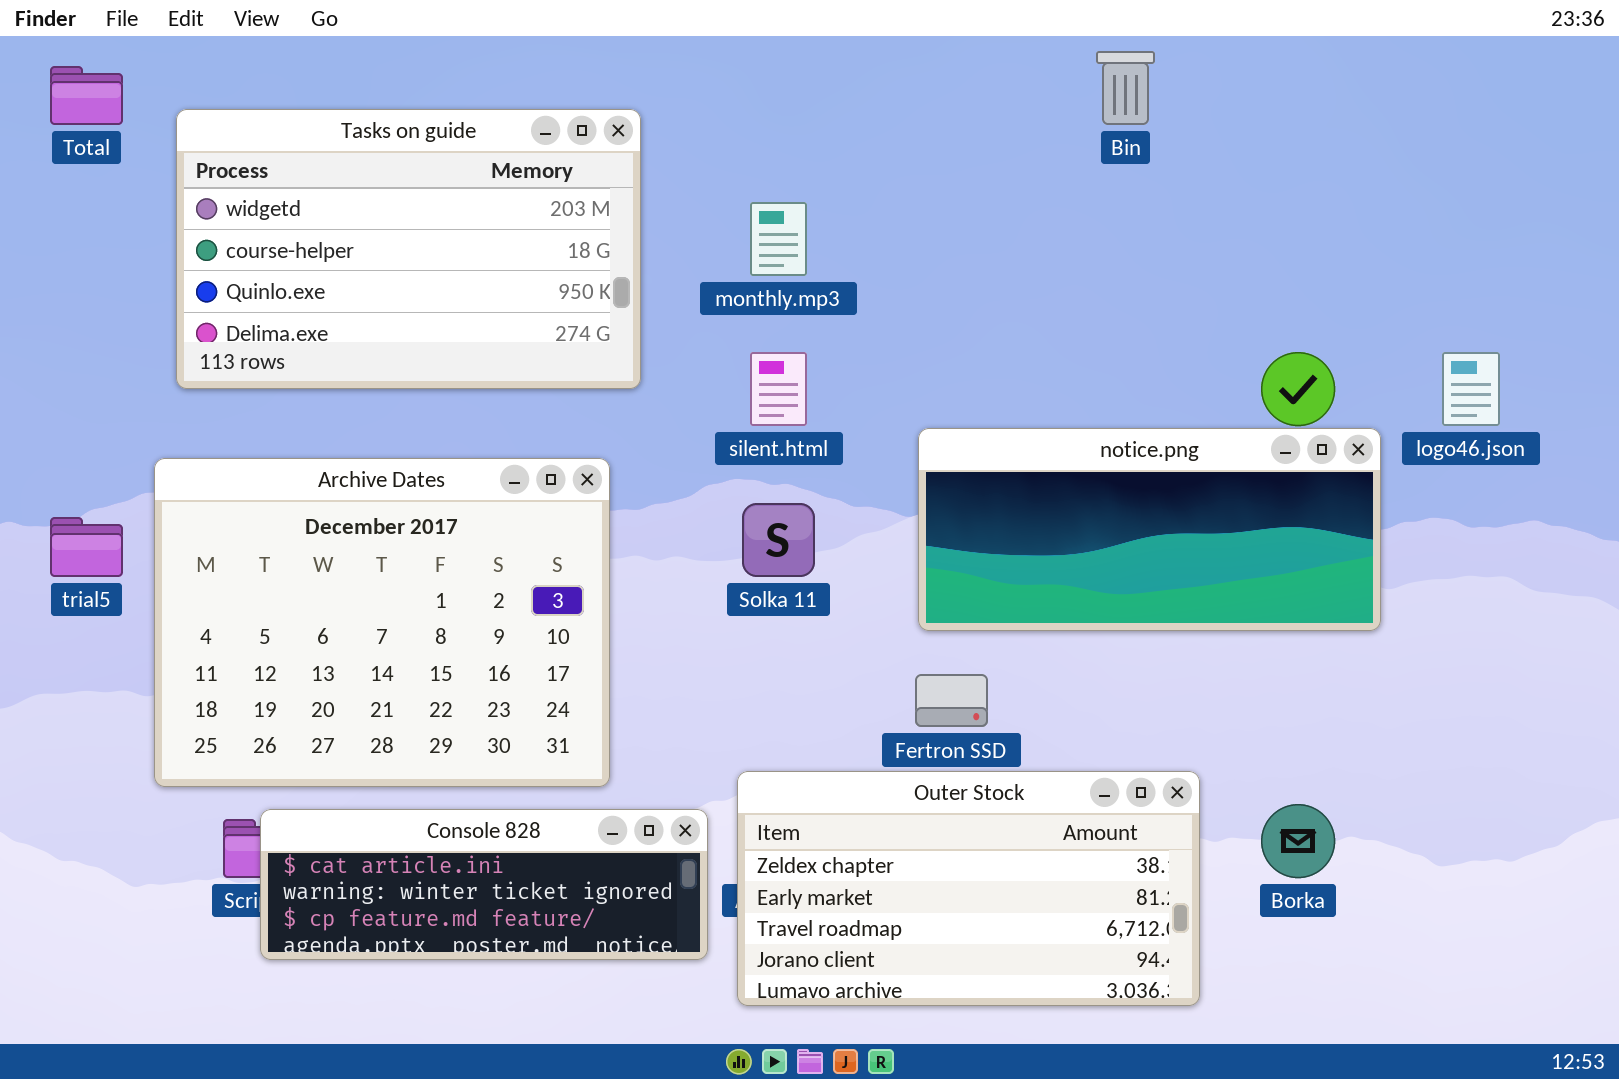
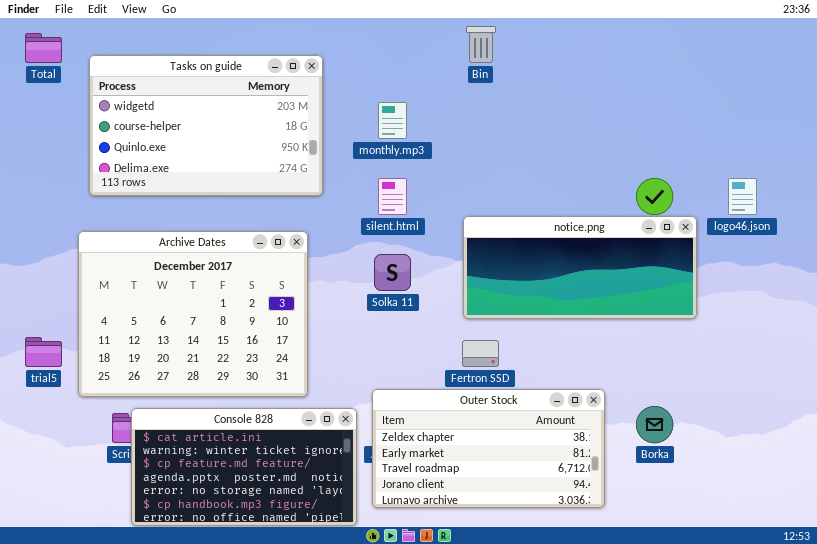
Bin: [1096,51,1155,125] -> [466,26,496,63], moved
trial5: [50,517,123,577] -> [25,337,62,367], moved
Console 828: [260,809,708,960] -> [131,408,357,526], resized

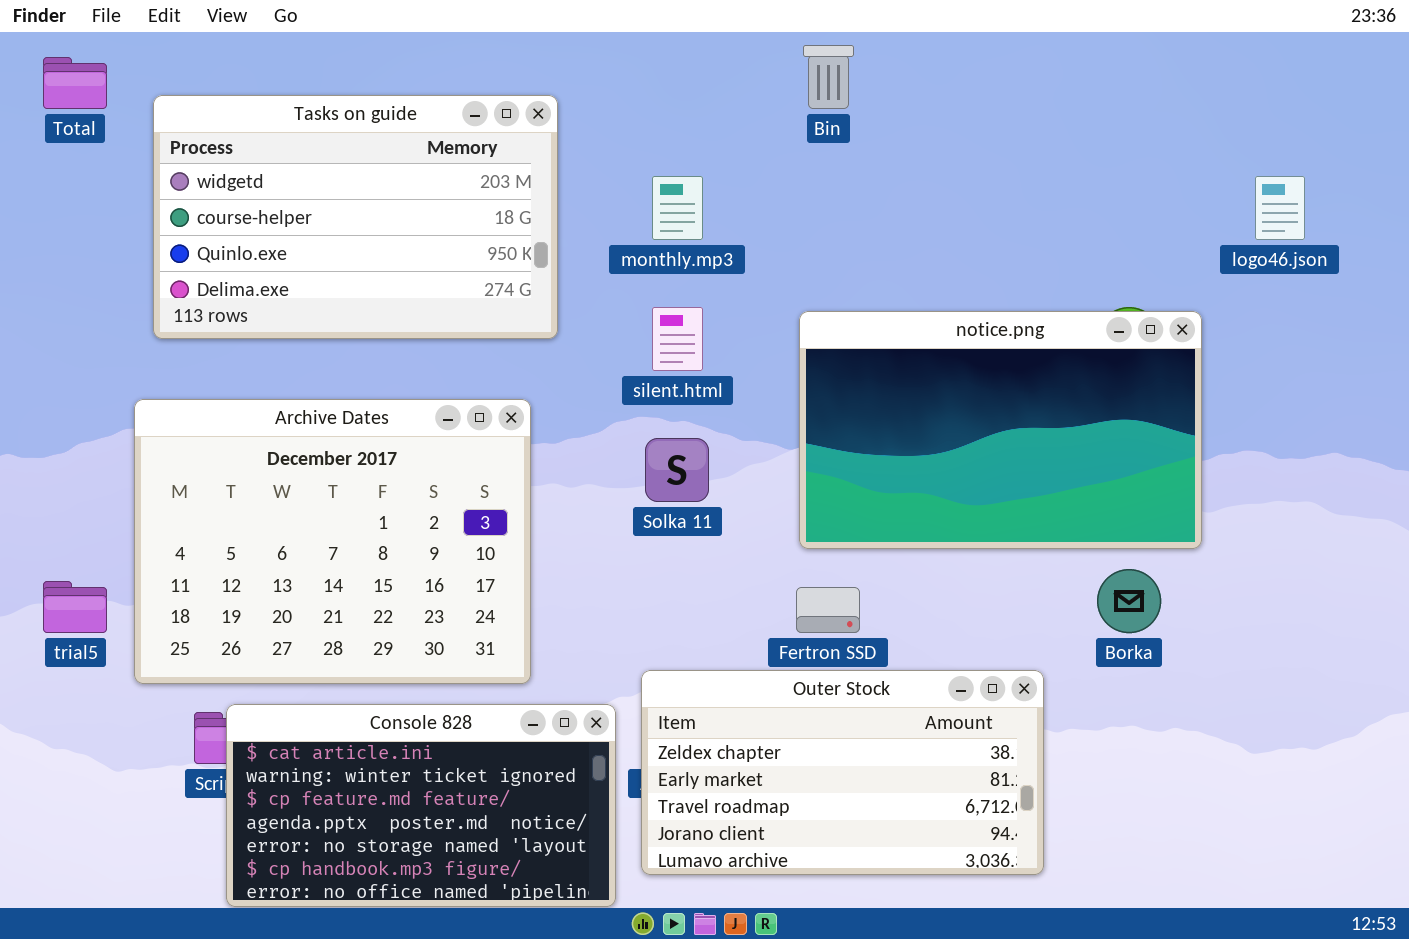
logo46.json: [728,178,757,215] -> [1255,176,1305,240], moved
notice.png: [463,216,697,319] -> [799,311,1202,549], resized
Borka: [636,406,673,443] -> [1097,569,1161,633], moved

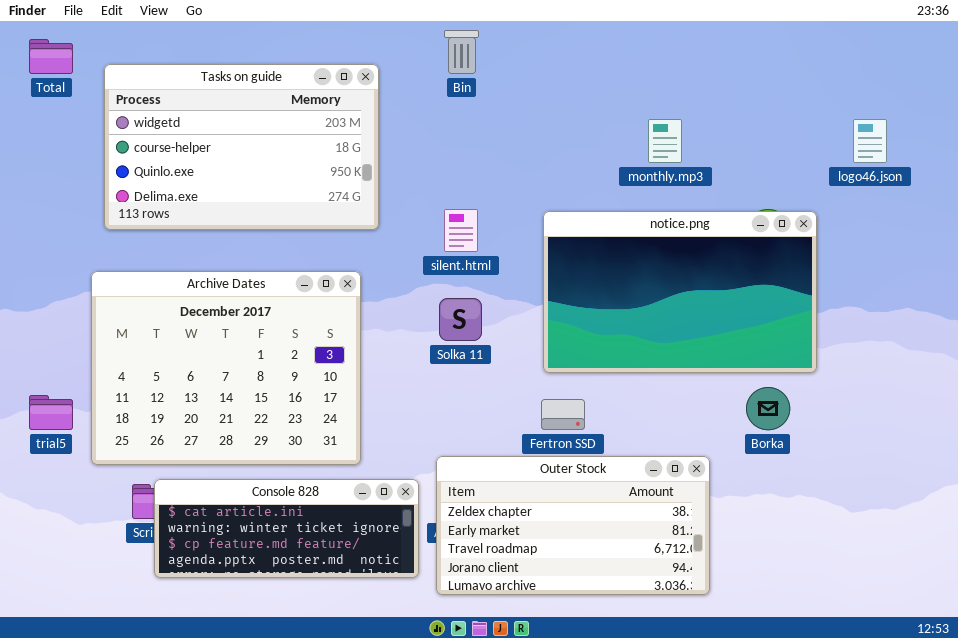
Bin: [803,45,854,109] -> [444,30,479,74], moved
monthly.mp3: [652,176,703,240] -> [648,119,682,163], moved
Console 828: [226,704,616,907] -> [154,479,419,578], resized

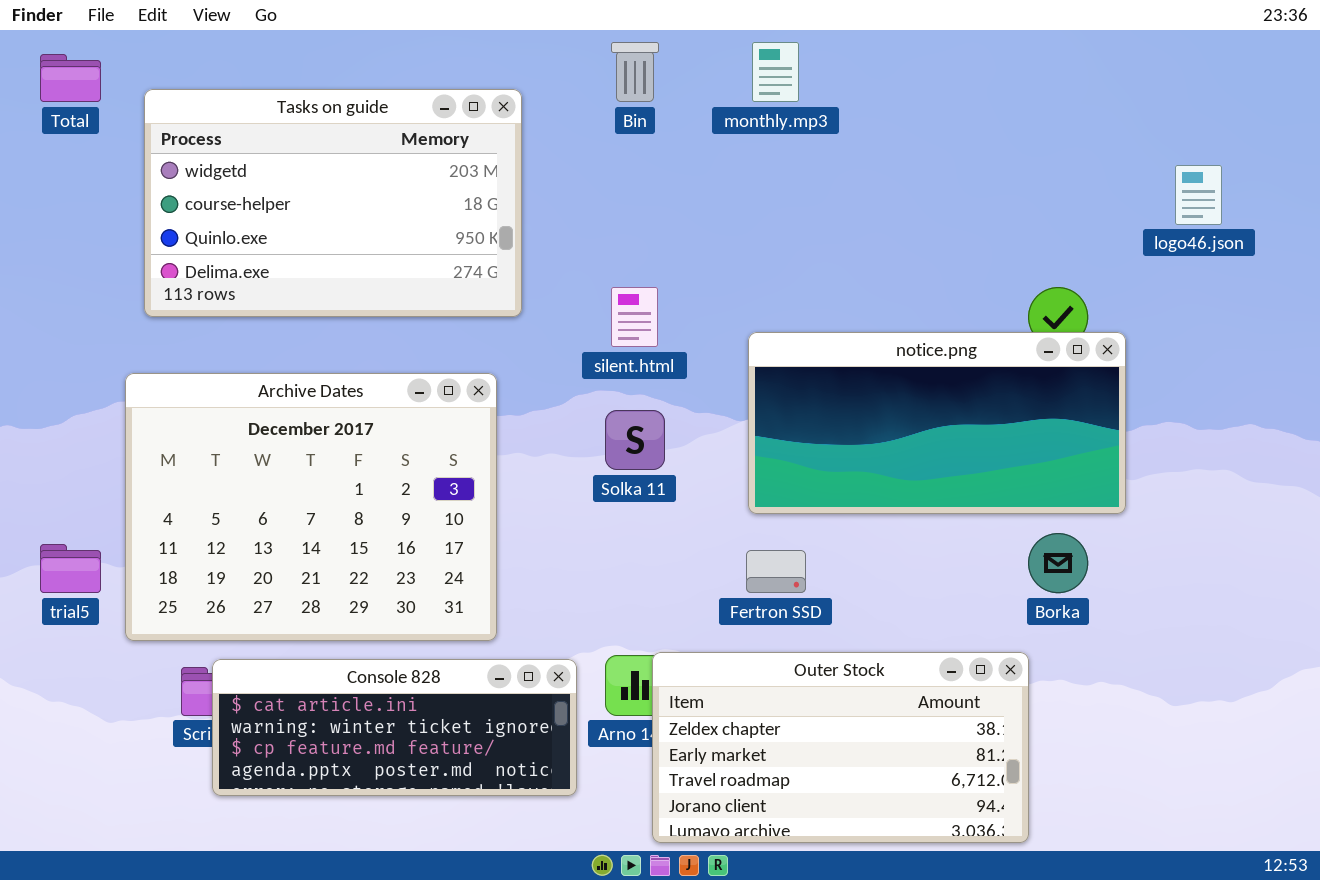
monthly.mp3: [648,119,682,163] -> [752,42,799,102], moved
notice.png: [543,211,817,373] -> [748,332,1126,514], resized
Outer Stock: [436,456,710,595] -> [652,652,1029,843], moved

